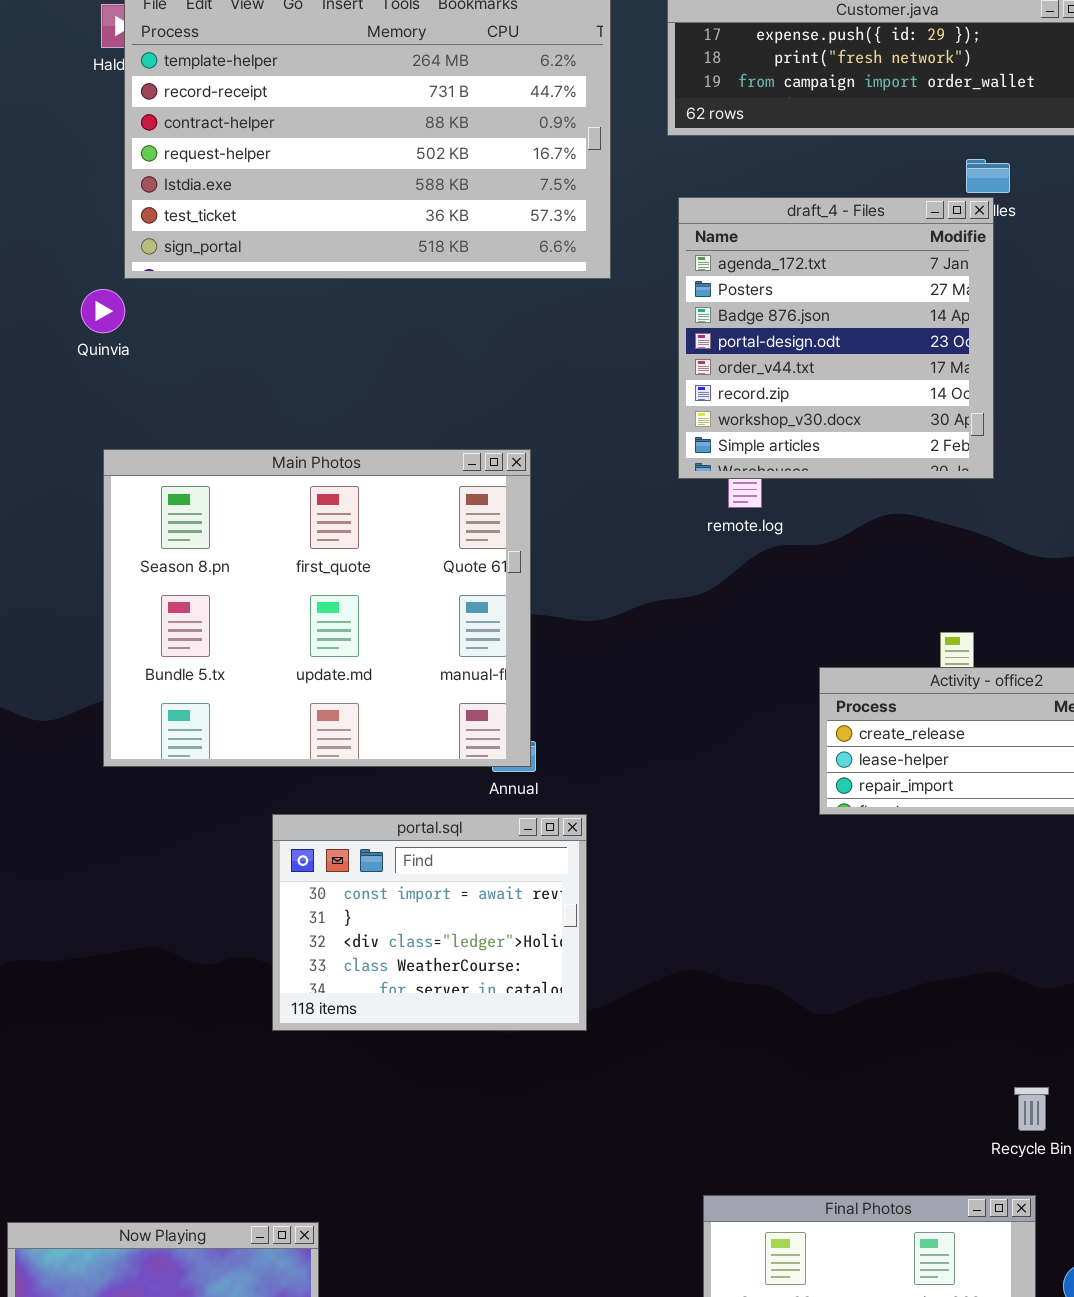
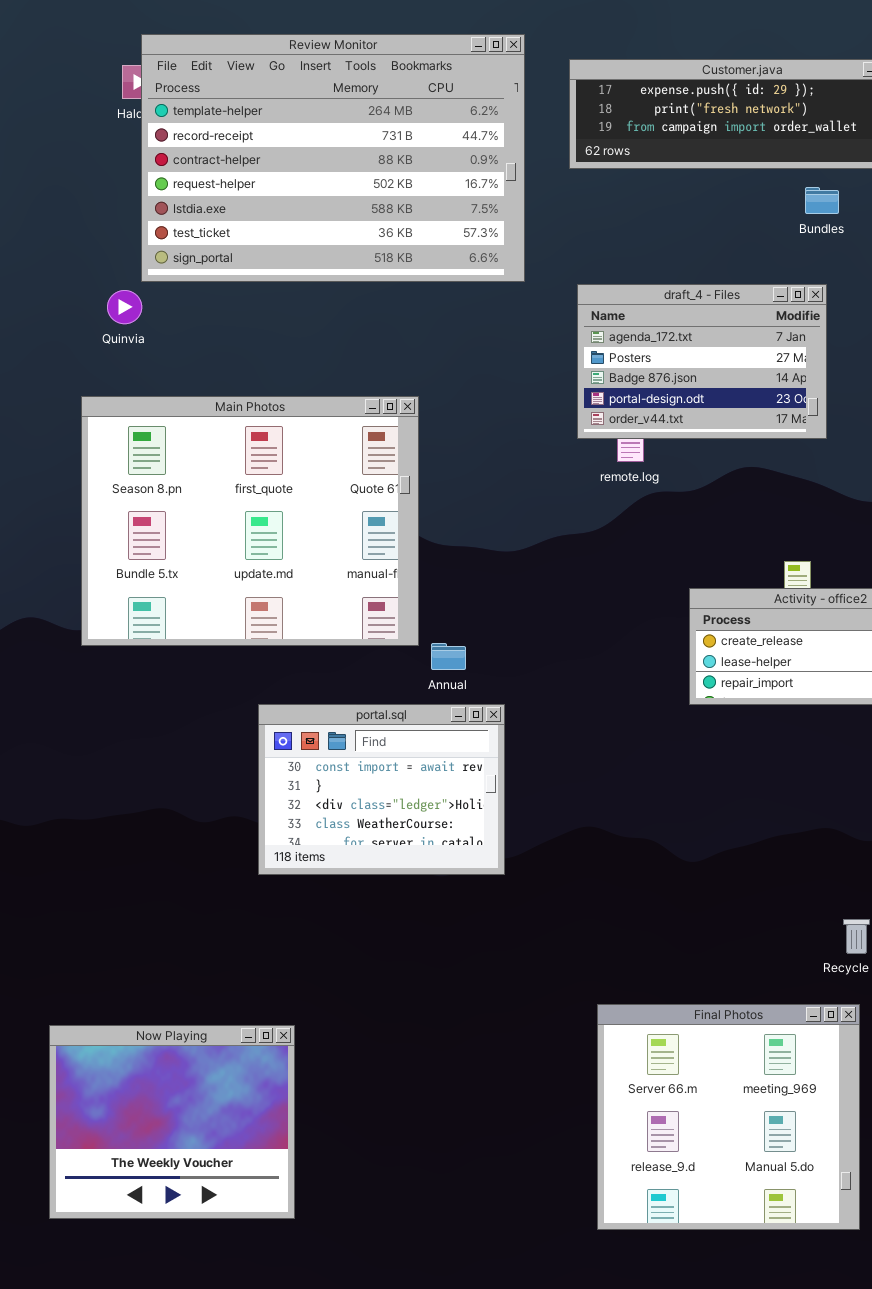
draft_4 - Files: [678,197,994,479] -> [577,284,827,439], resized
Main Photos: [103,449,531,767] -> [81,396,419,646], moved

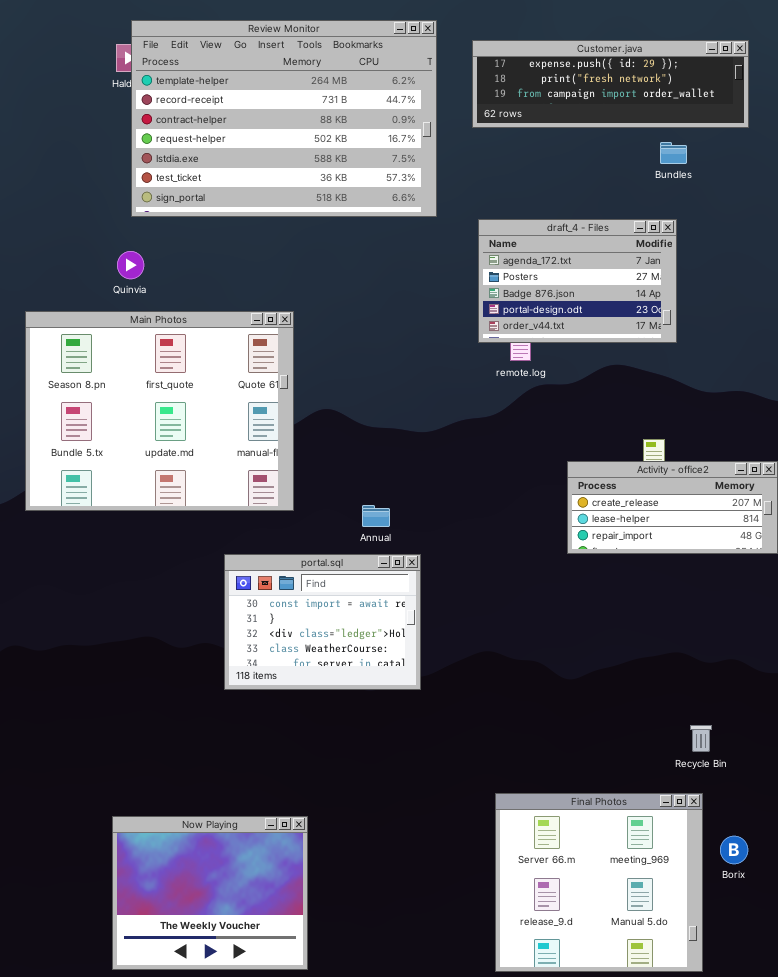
Quinvia: [107,290,142,324] -> [117,251,144,279], moved
Main Photos: [81,396,419,646] -> [25,311,294,511], moved
Now Playing: [49,1025,295,1219] -> [112,816,308,970], moved

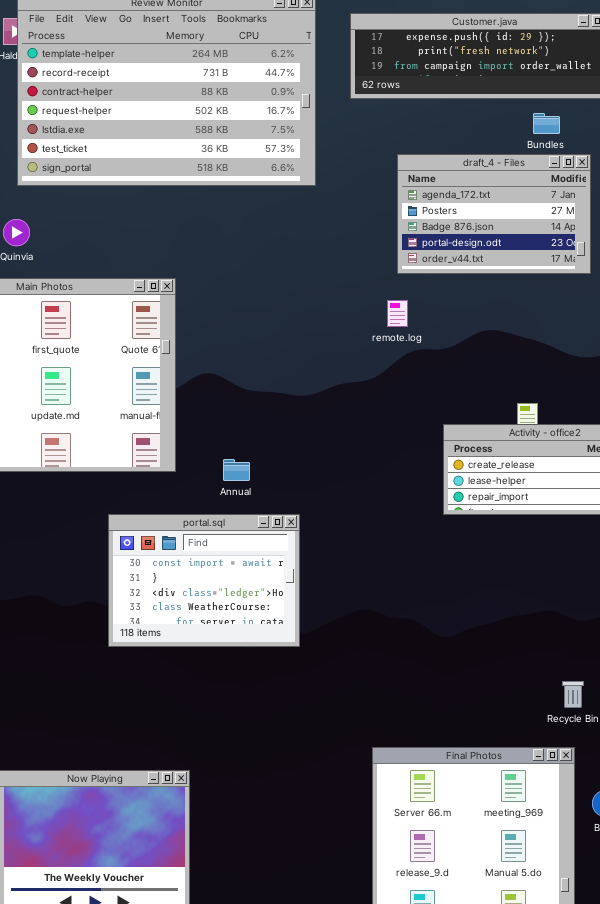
draft_4 - Files: [478,219,677,343] -> [397,154,591,274], moved
Annual: [362,505,390,527] -> [223,459,250,481], moved

